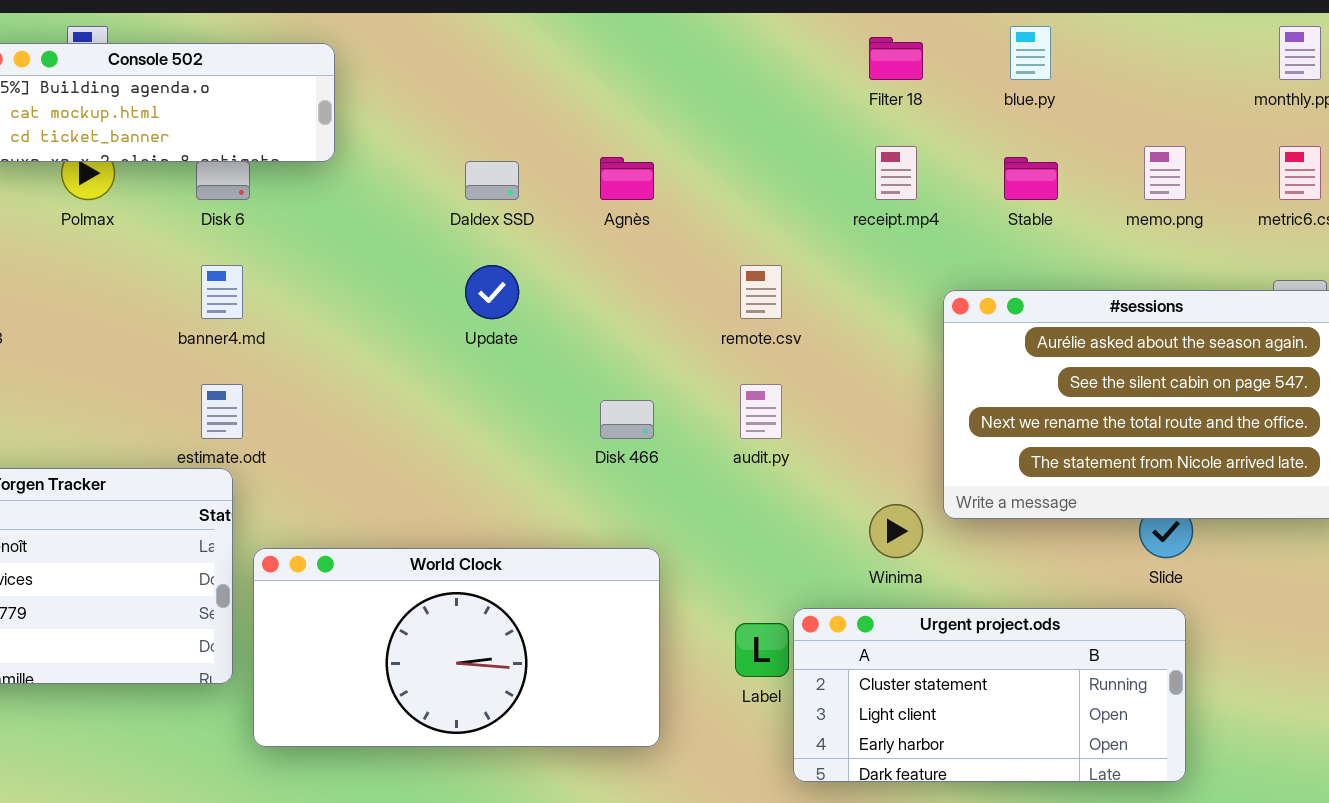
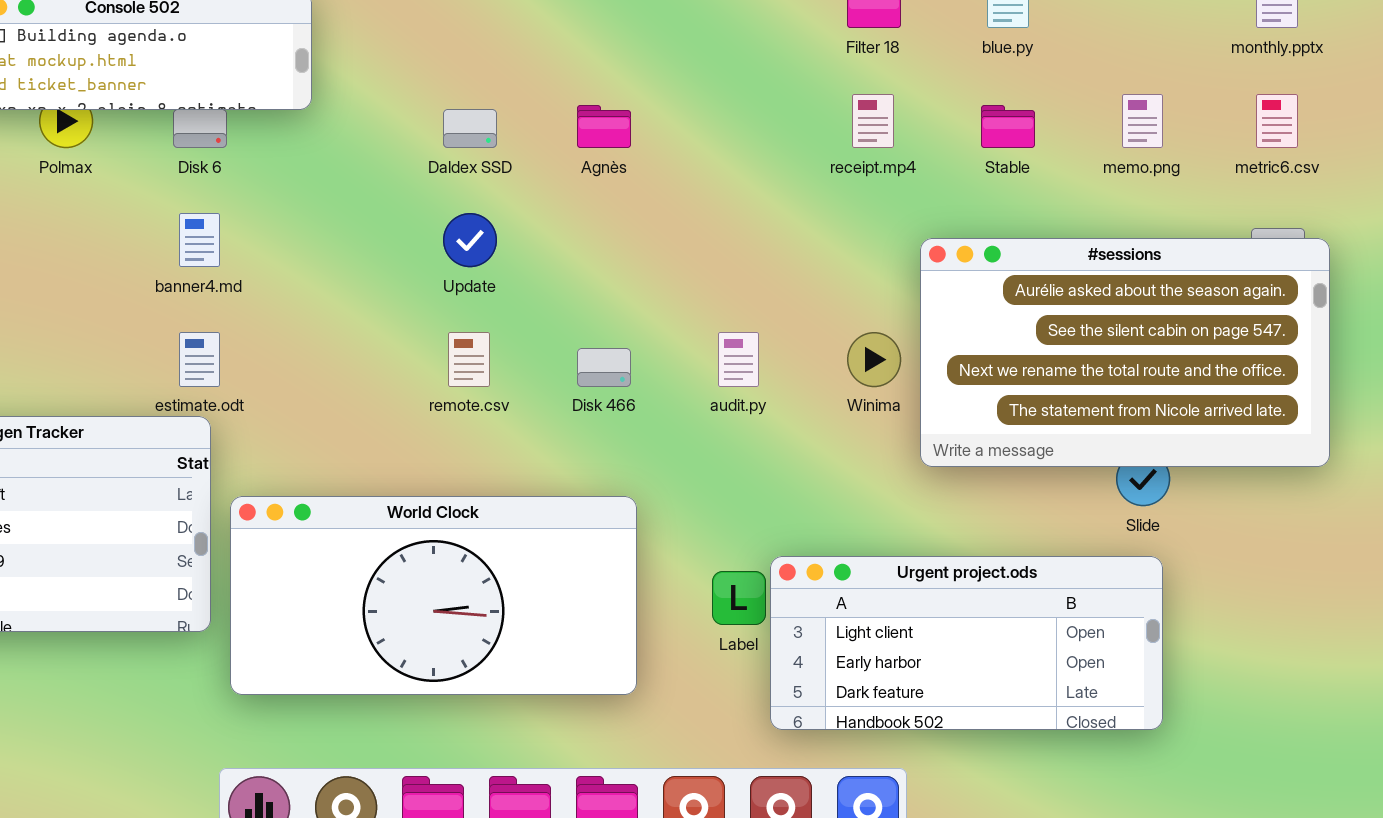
remote.csv: [740,265,782,319] -> [448,332,490,387], moved
Winima: [869,504,923,558] -> [847,332,901,387], moved
Urgent project.ods: [793,608,1186,782] -> [770,556,1163,730], scrolled down 1 row

